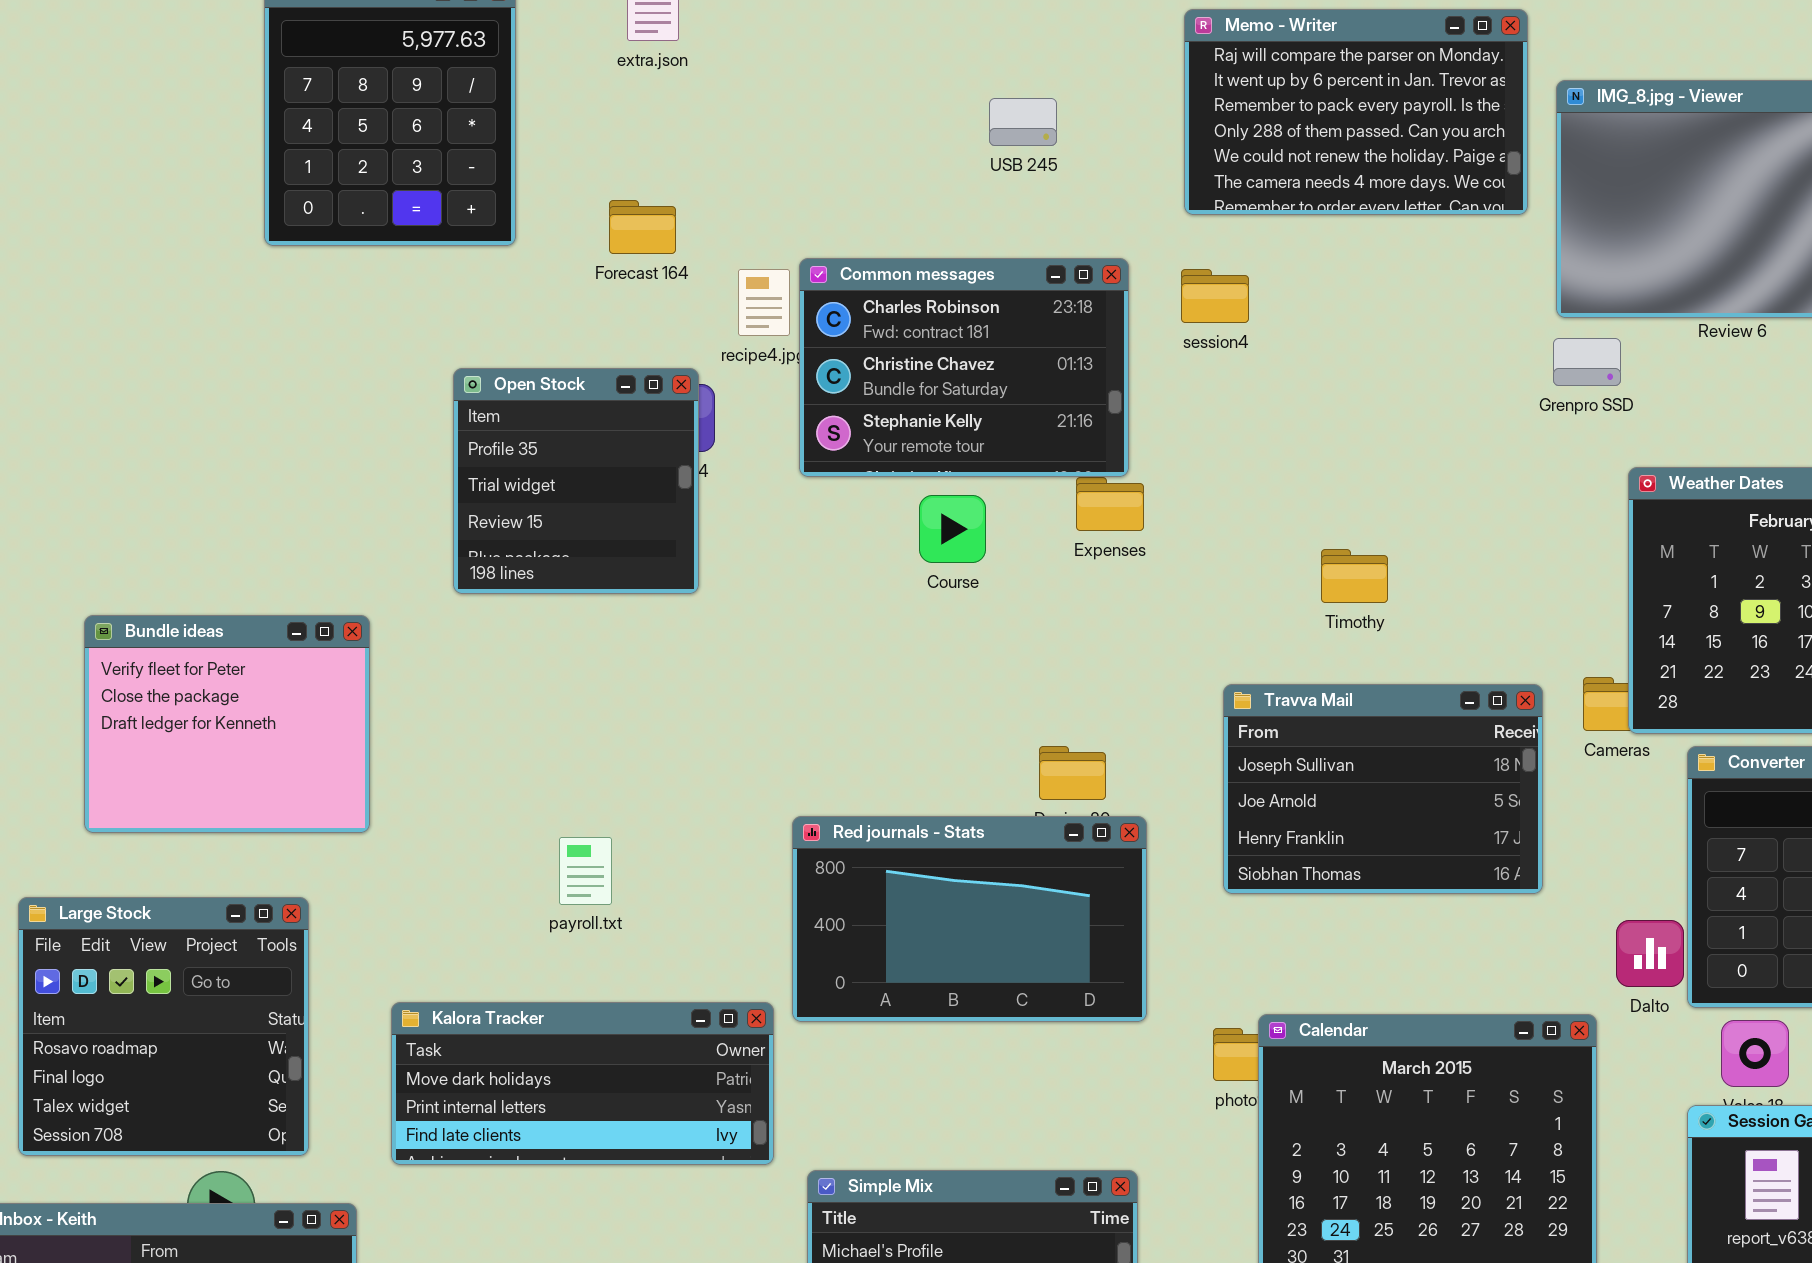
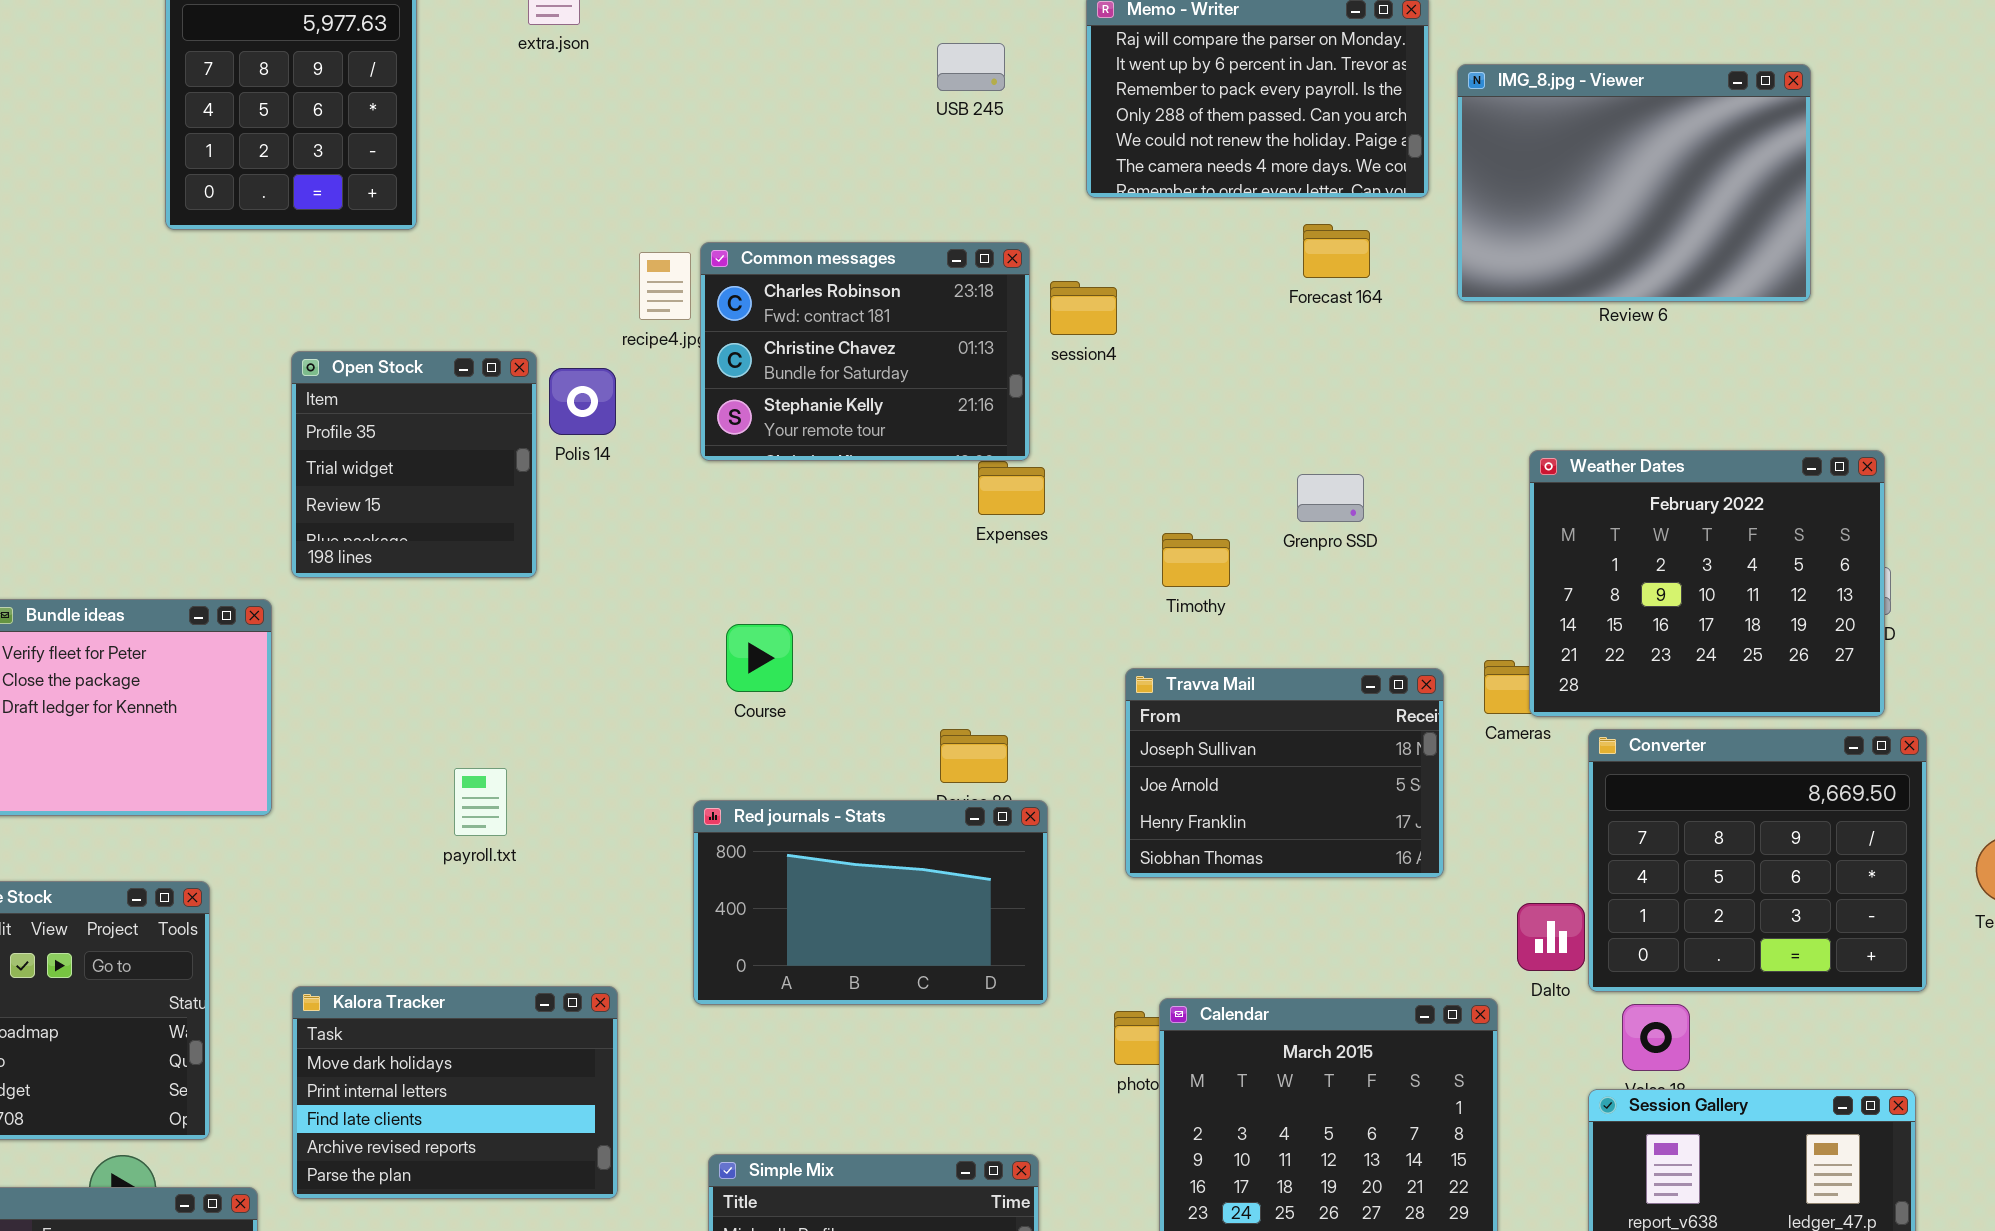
USB 245: [989,98,1057,146] -> [937,43,1005,91], moved
Forecast 164: [609,200,676,254] -> [1303,224,1370,278], moved
session4: [1181,269,1249,323] -> [1050,281,1117,335], moved
Grenpro SSD: [1553,338,1621,386] -> [1297,474,1364,522], moved
Open Stock: [453,368,699,594] -> [291,351,537,578], moved
Course: [919,495,986,563] -> [726,624,793,692], moved
Timothy: [1321,549,1388,603] -> [1162,533,1230,587], moved
payroll.txt: [559,837,612,905] -> [454,768,507,836], moved
Kalora Tracker: [391,1002,774,1165] -> [292,986,618,1199], resized

